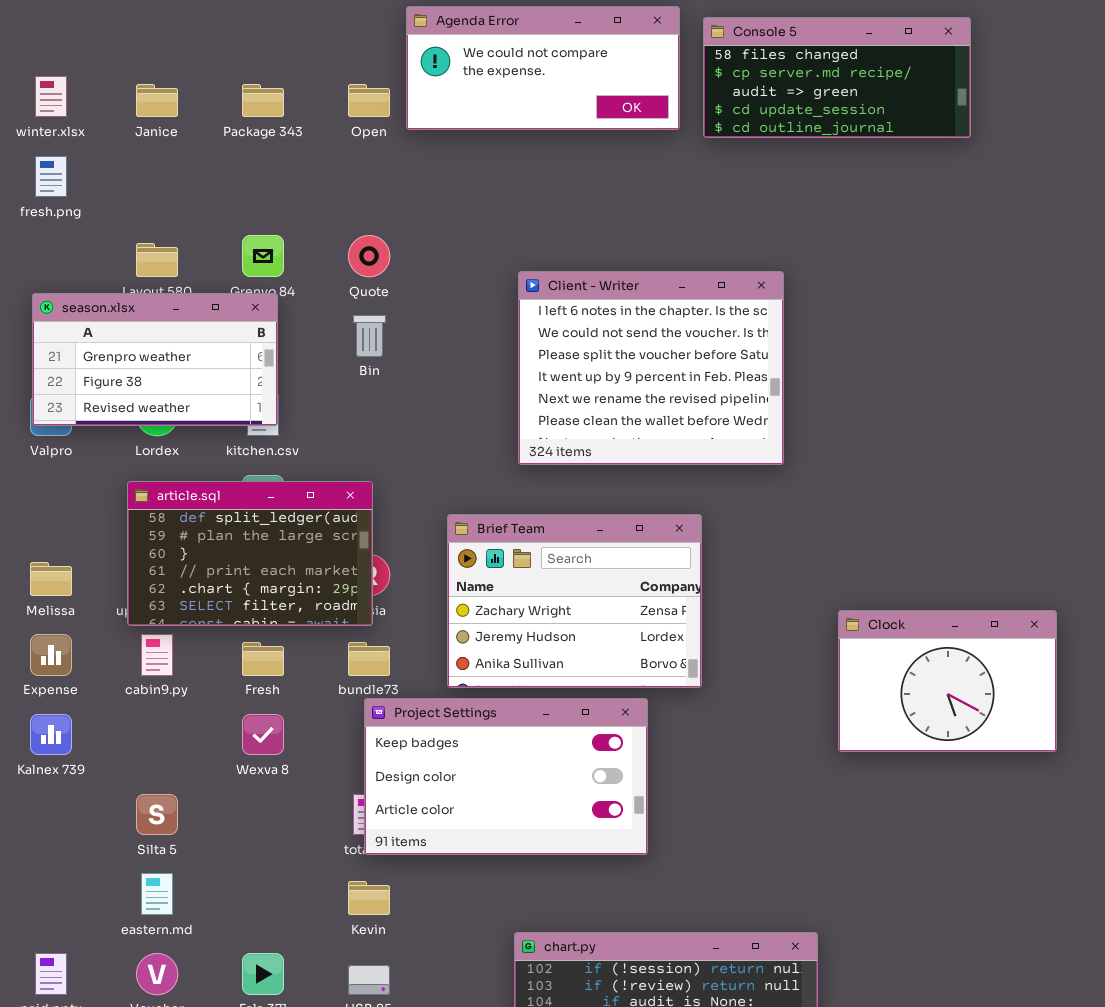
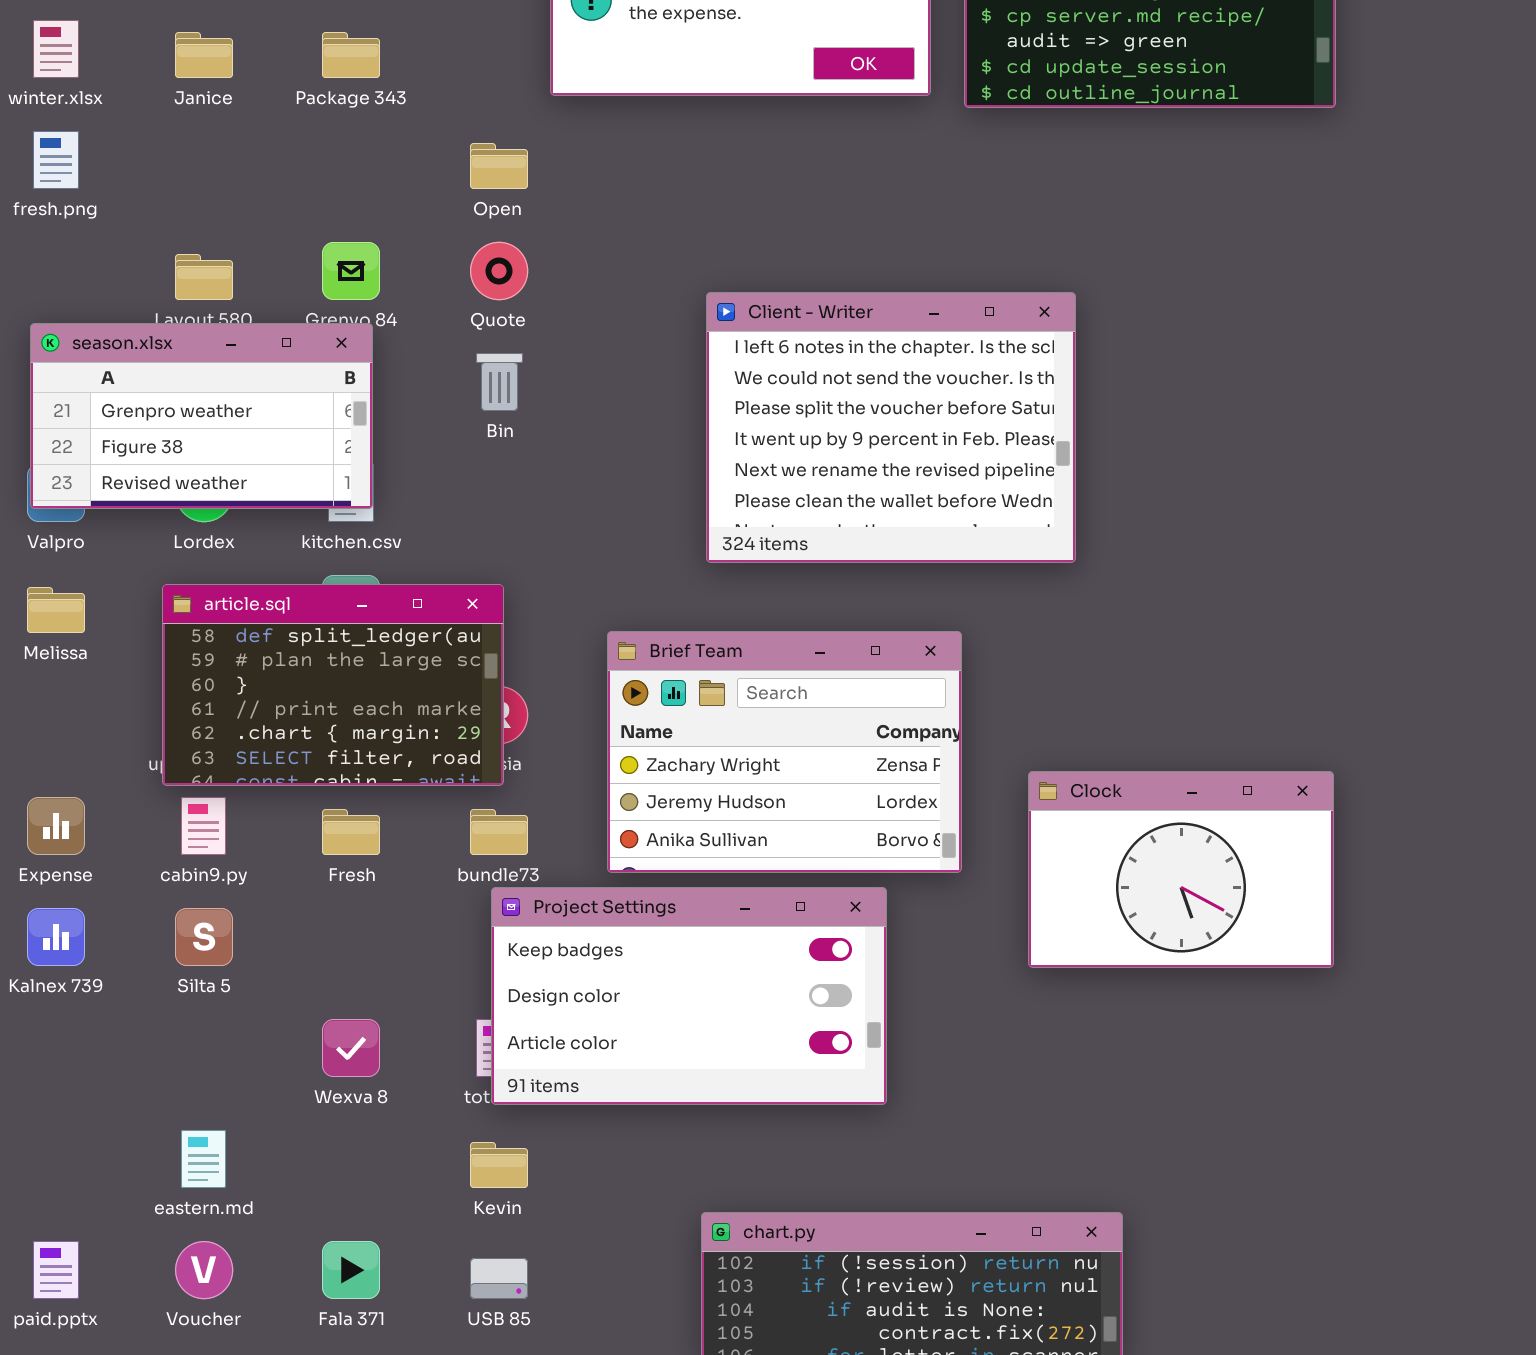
Open: [348,84,390,117] -> [470,143,528,189], moved
Melissa: [30,562,72,596] -> [27,587,85,633], moved
Clock: [838,610,1057,752] -> [1028,771,1334,968], moved
Wexva 8: [242,714,284,755] -> [322,1019,380,1077], moved
Silta 5: [136,794,178,835] -> [175,908,233,966], moved

